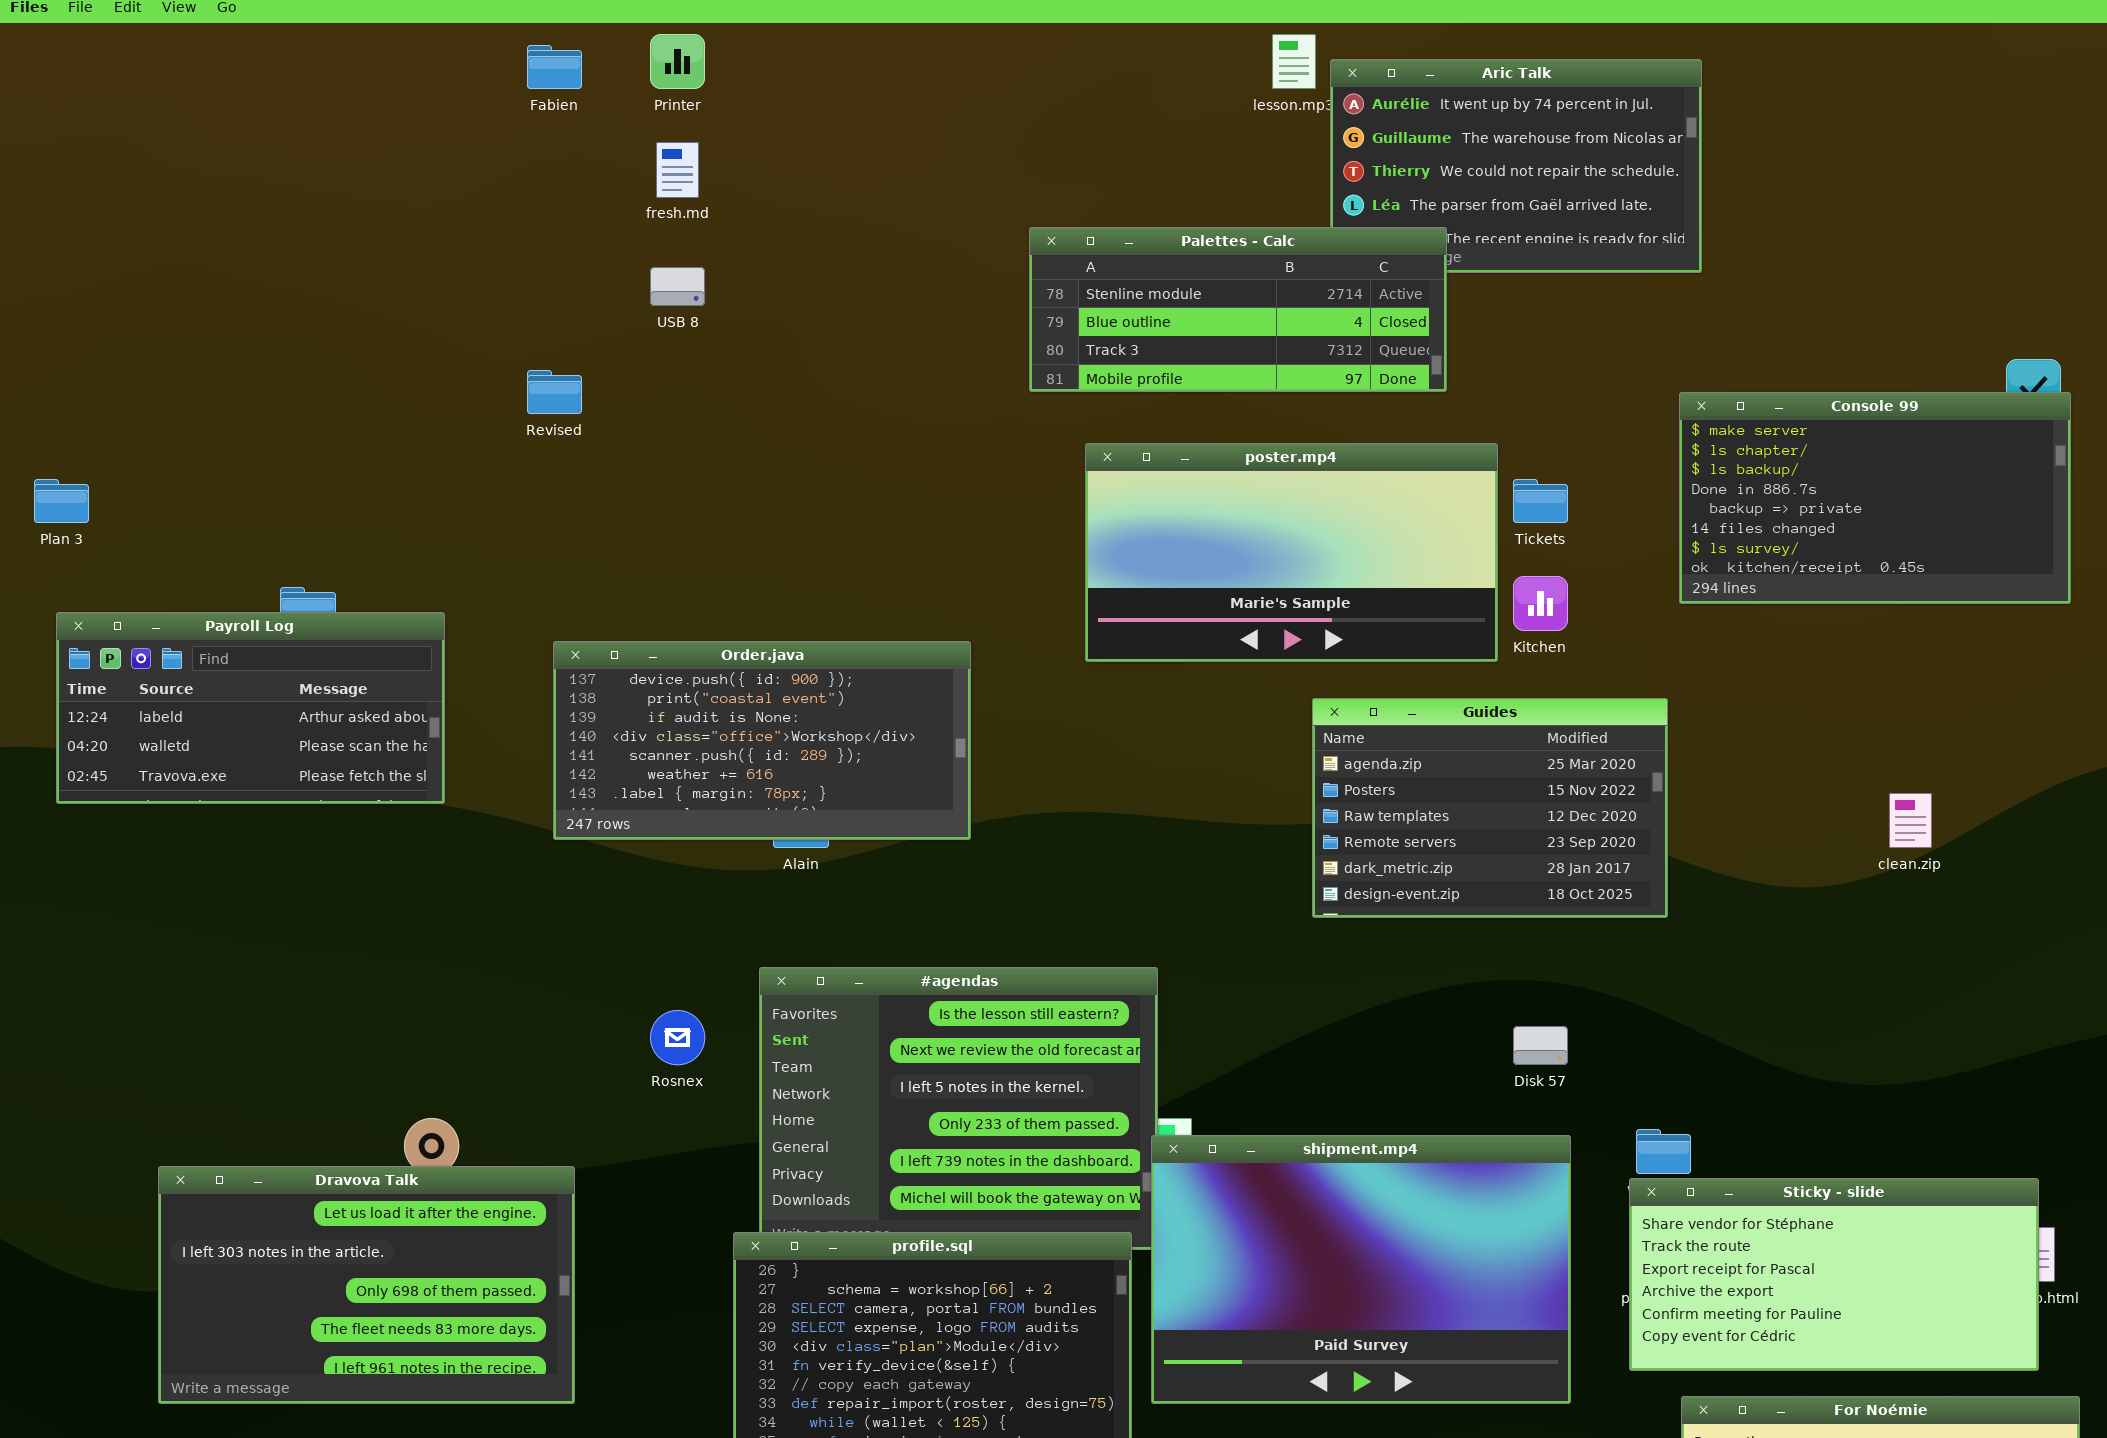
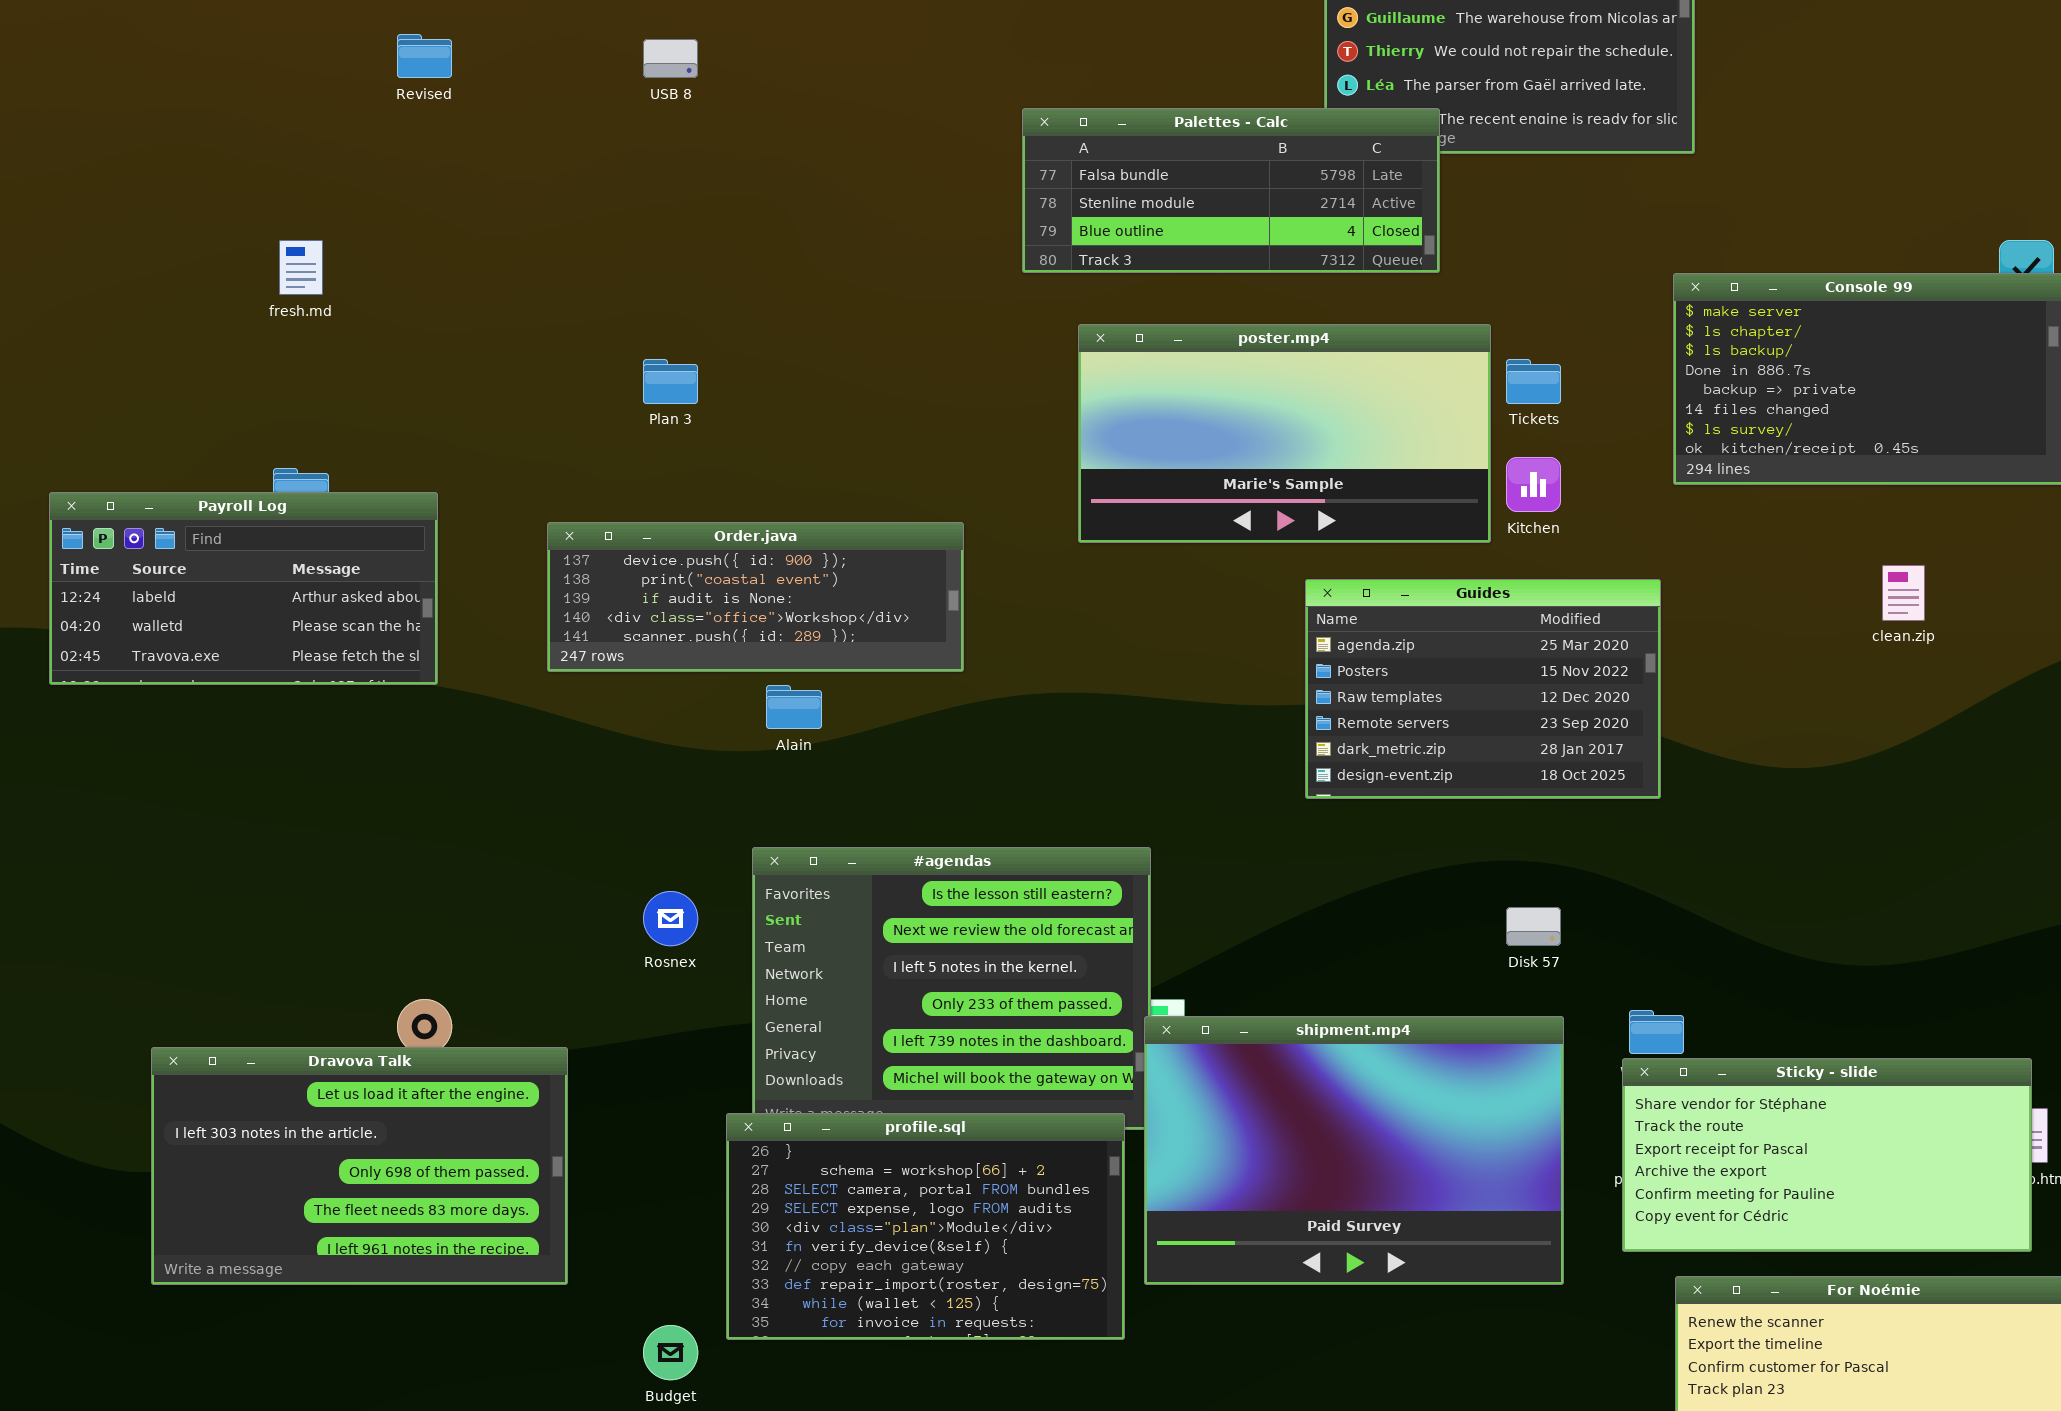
fresh.md: [656,142,699,198] -> [279,240,323,295], moved
Palettes - Calc: [1029,227,1447,392] -> [1022,108,1440,273], scrolled up 1 row
USB 8: [650,267,705,306] -> [643,39,698,78], moved
Revised: [527,370,582,414] -> [397,34,452,78], moved
Plan 3: [34,479,89,523] -> [643,359,698,404], moved
Order.java: [553,641,971,840] -> [547,522,964,672], resized
clean.zip: [1889,793,1932,848] -> [1882,565,1925,621], moved

